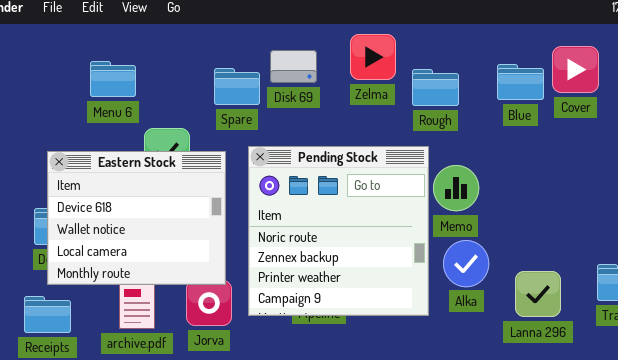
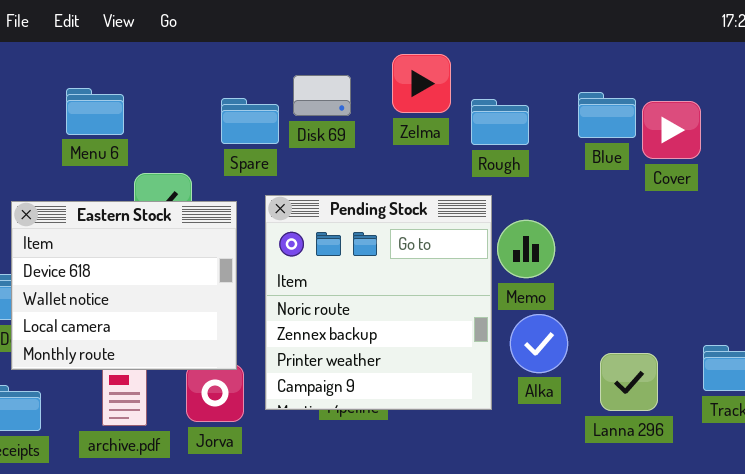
Cover: [552,46,599,93] -> [642,101,701,159], moved

